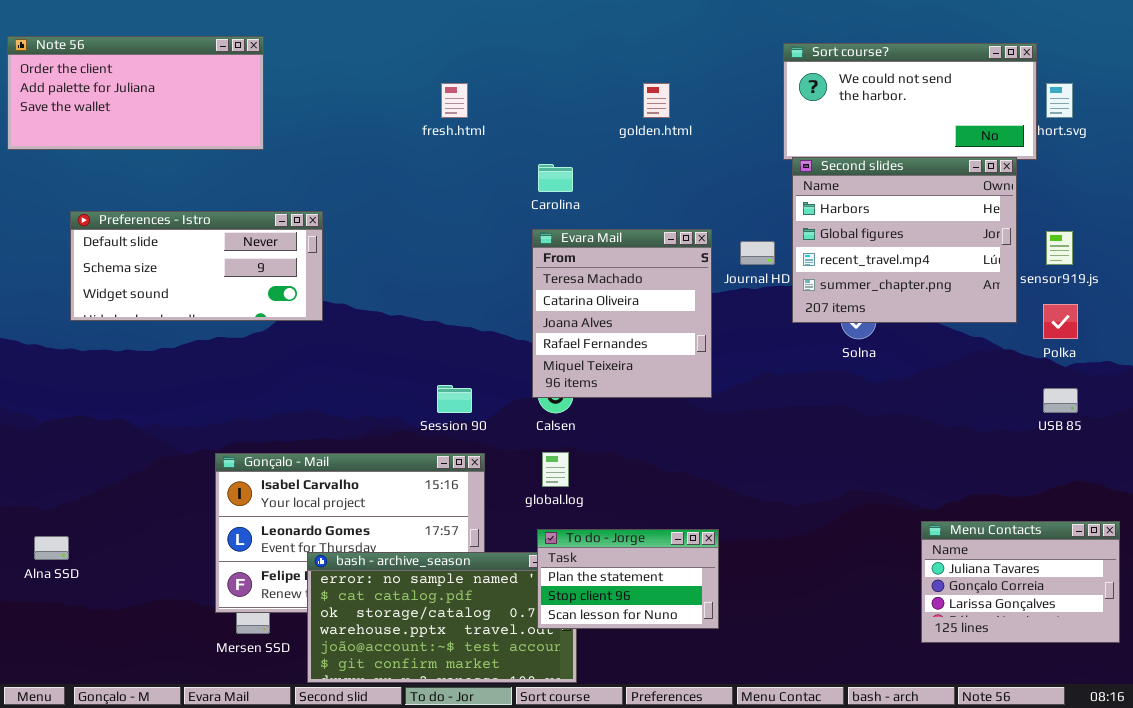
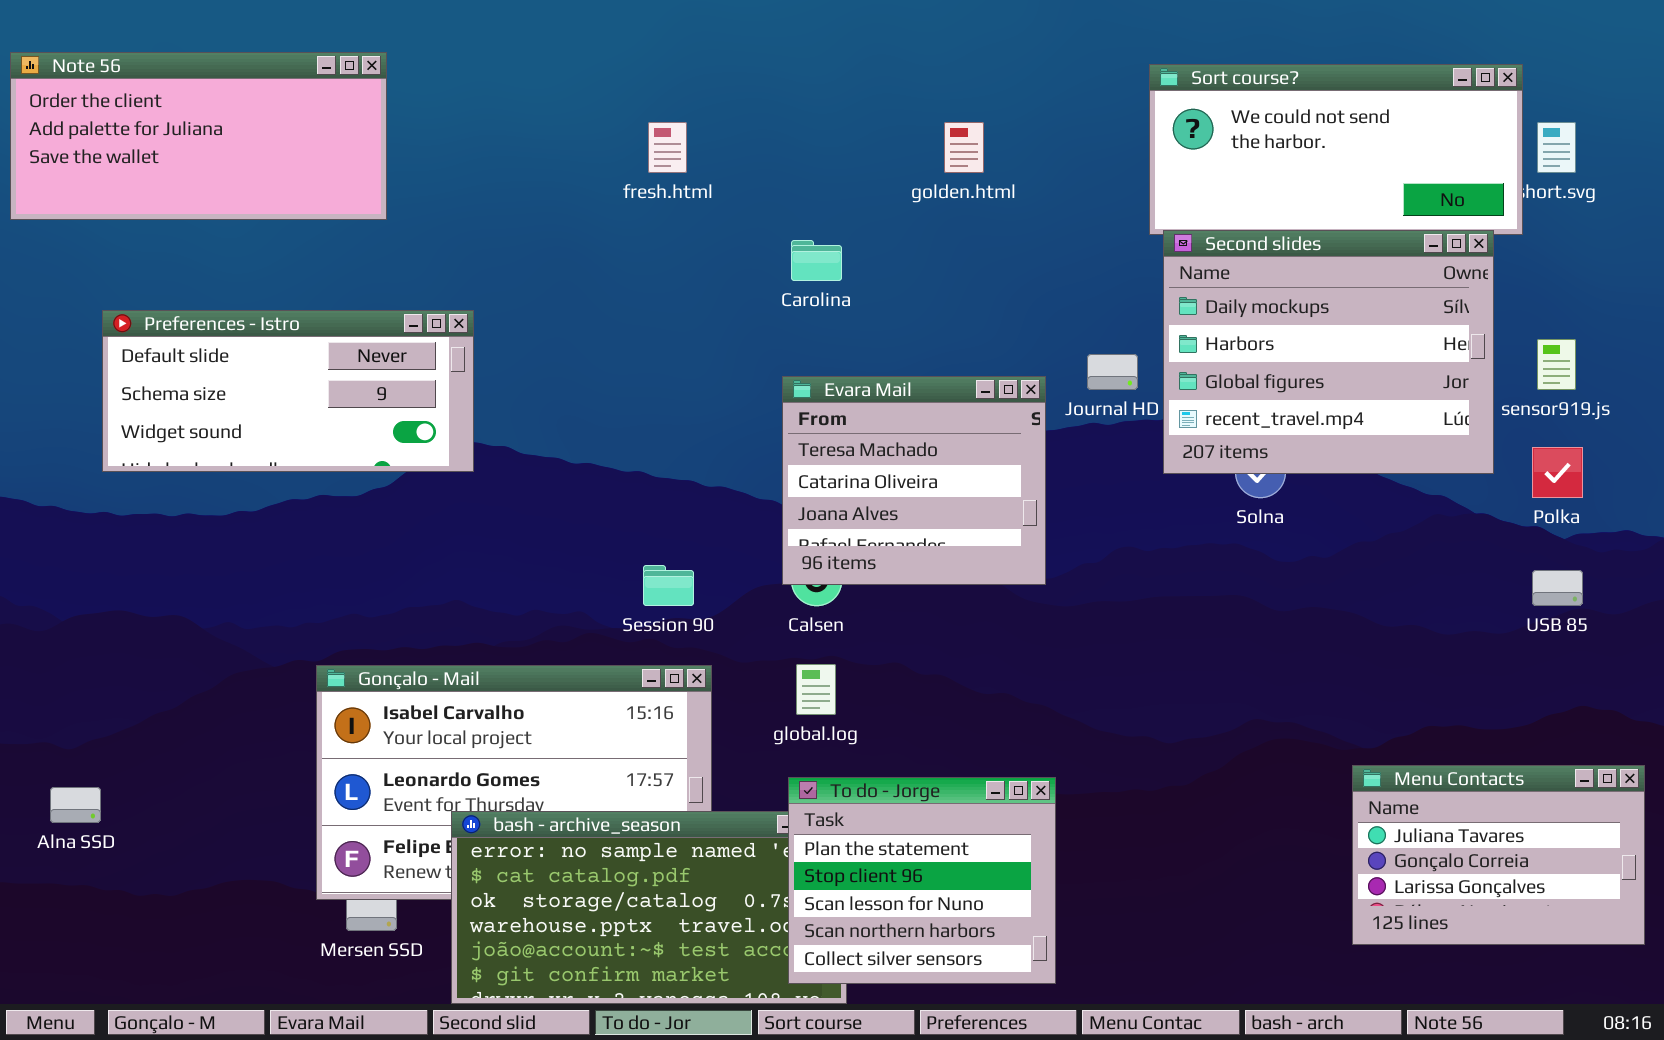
Second slides: [792,157,1017,323] -> [1163,230,1494,474], scrolled up 1 row
Evara Mail: [532,229,712,398] -> [782,376,1046,585], resized
To do - Jorge: [537,529,719,629] -> [788,777,1056,984], resized

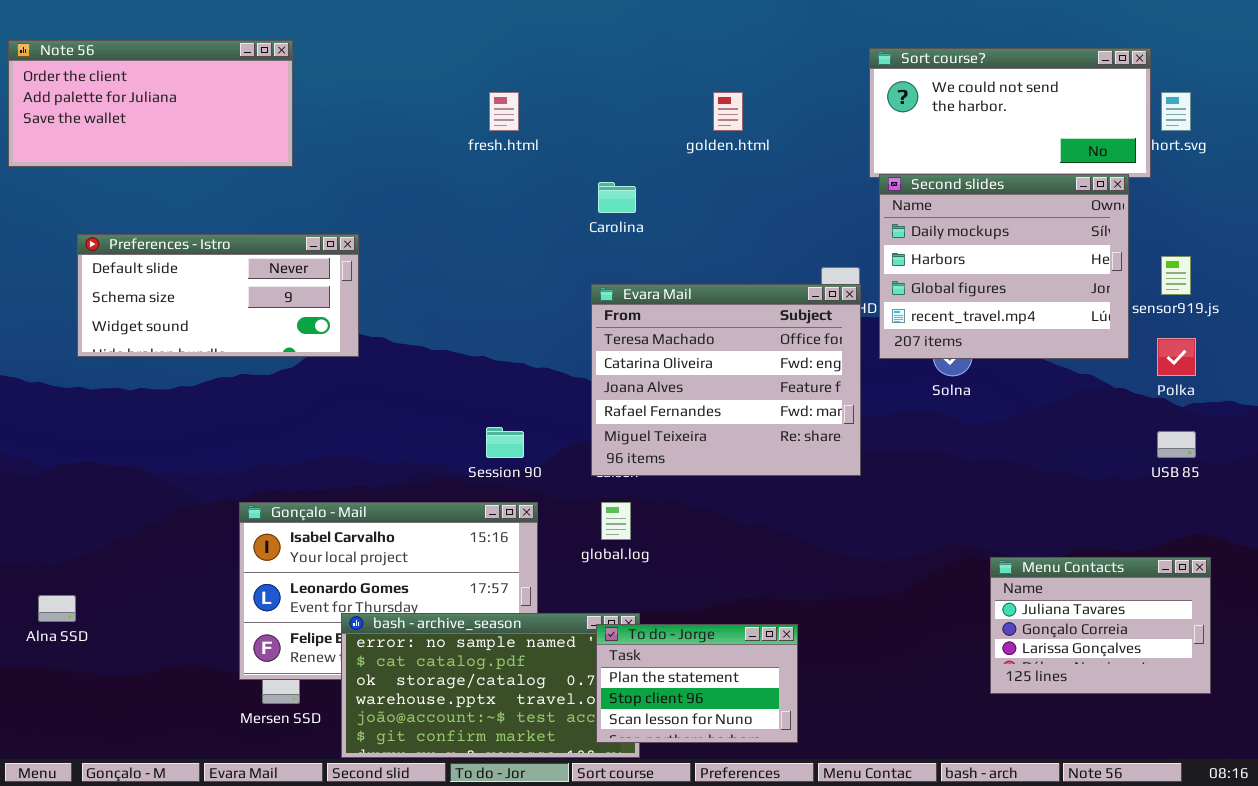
Evara Mail: [782,376,1046,585] -> [591,284,861,476], resized
Menu Contacts: [1352,765,1645,945] -> [990,557,1211,694], moved
To do - Jorge: [788,777,1056,984] -> [596,624,798,743], resized

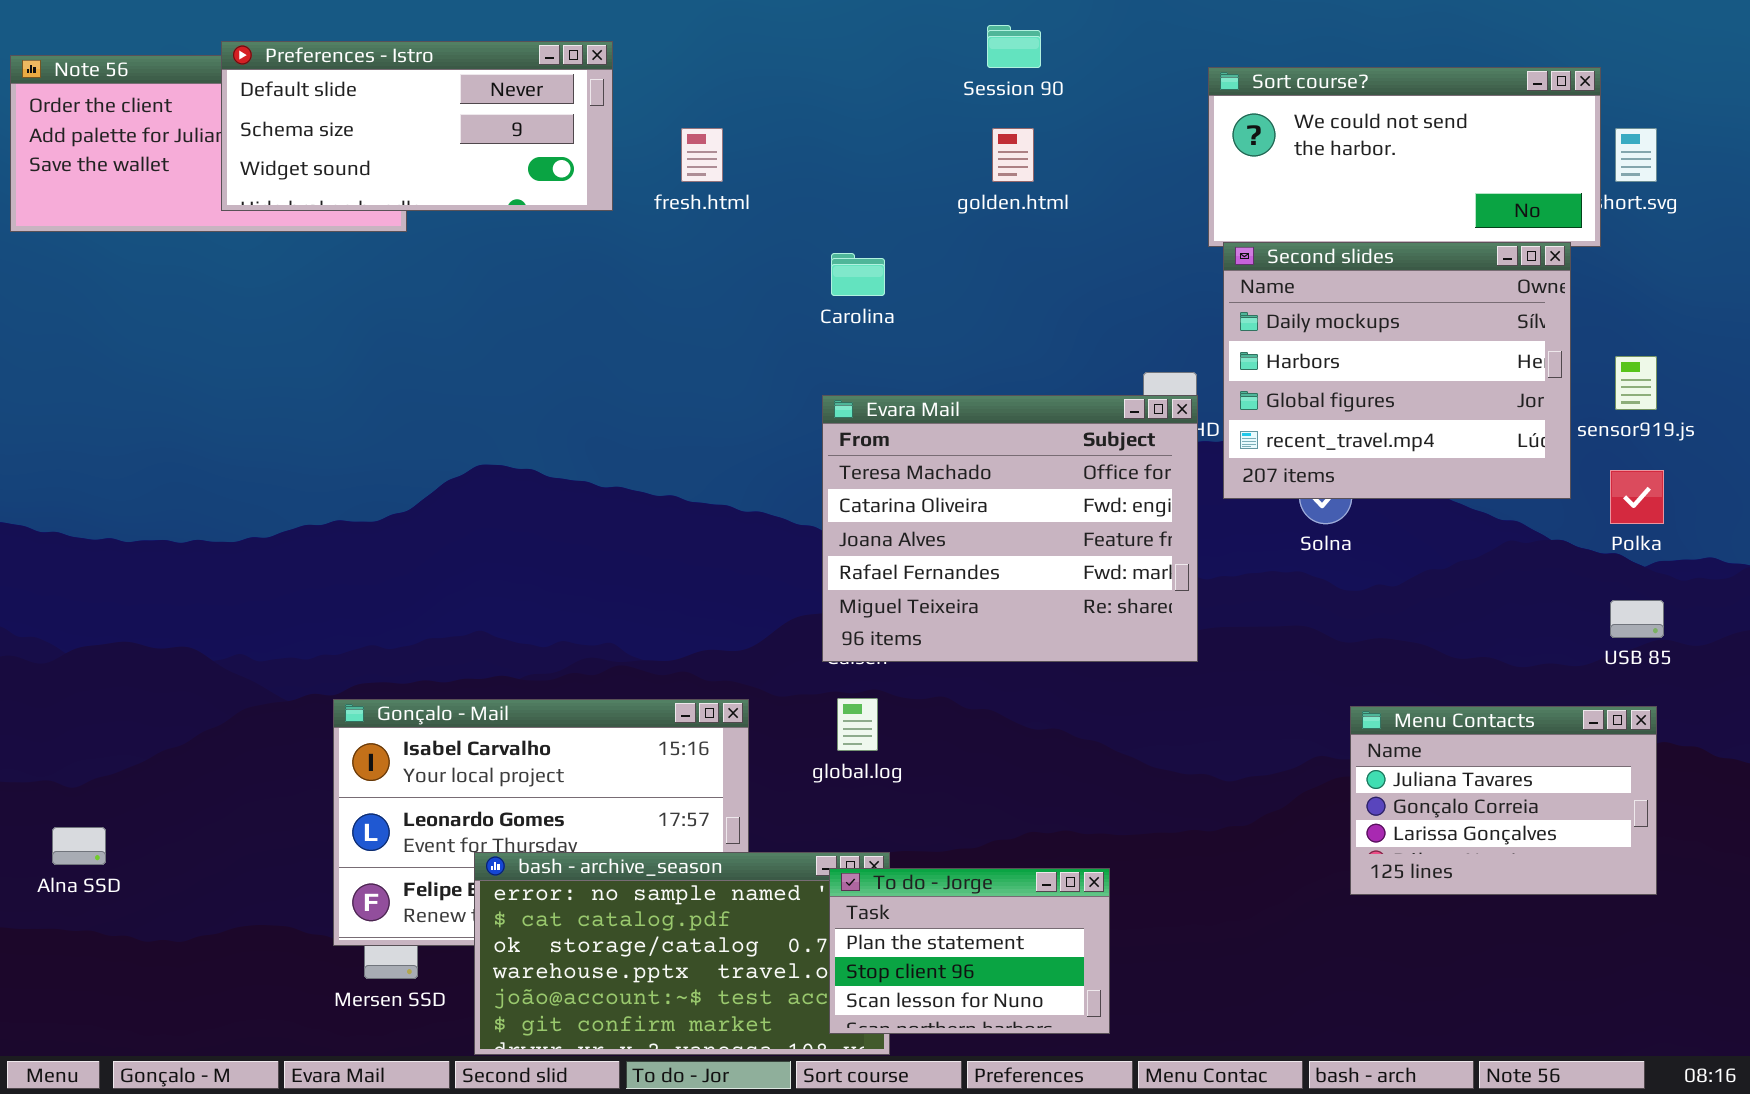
Preferences - Istro: [77,234,359,357] -> [221,41,613,211], moved
Session 90: [486,427,524,458] -> [987,25,1041,68], moved
Menu Contacts: [990,557,1211,694] -> [1350,706,1657,895], moved

